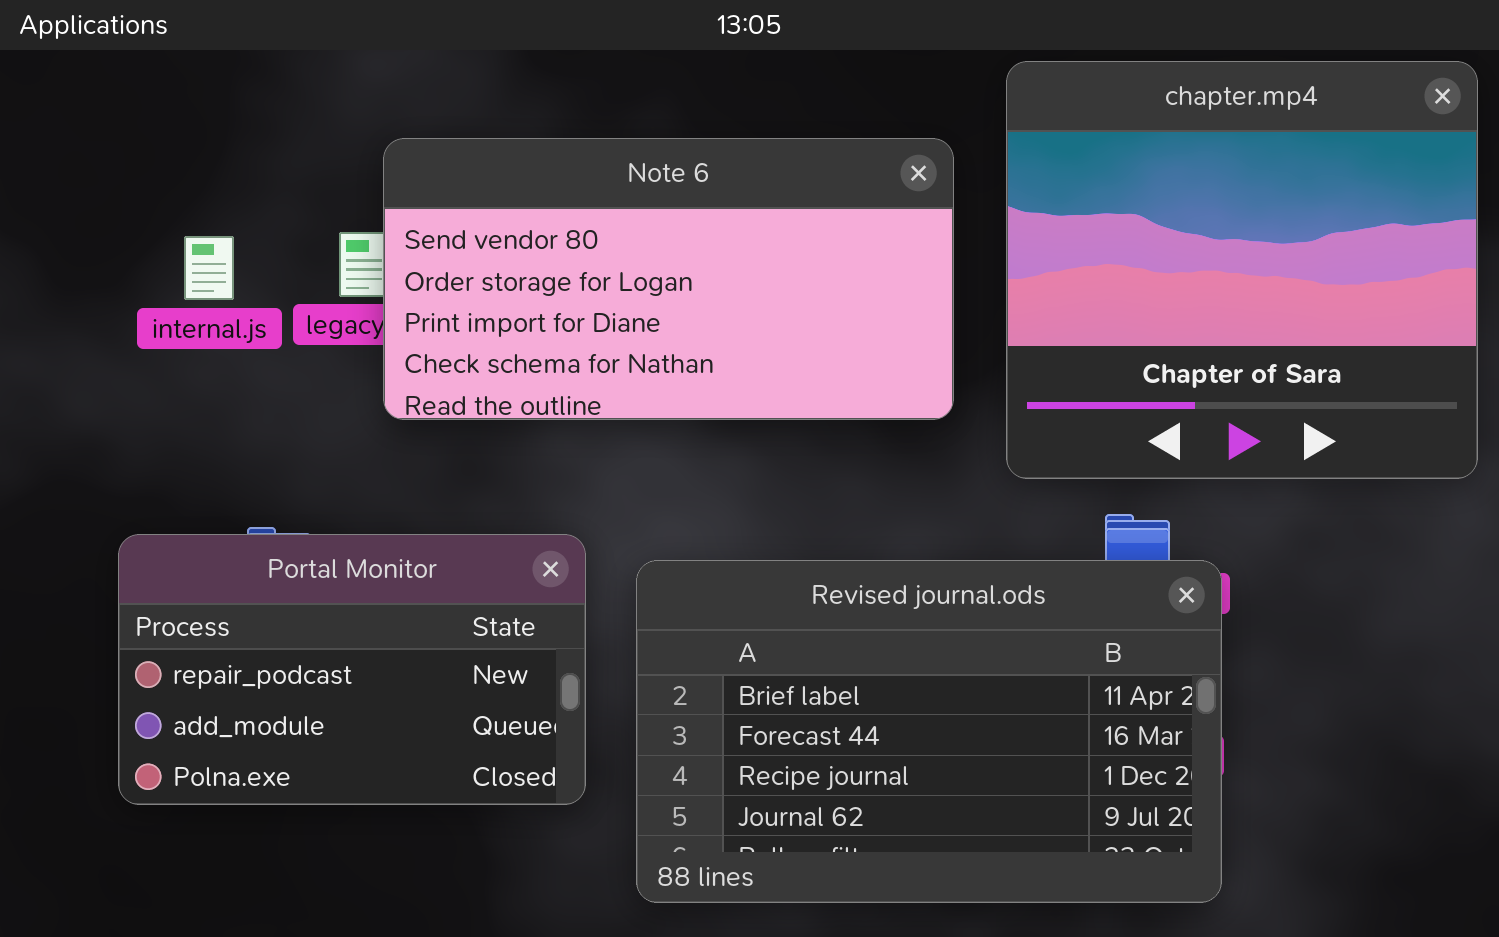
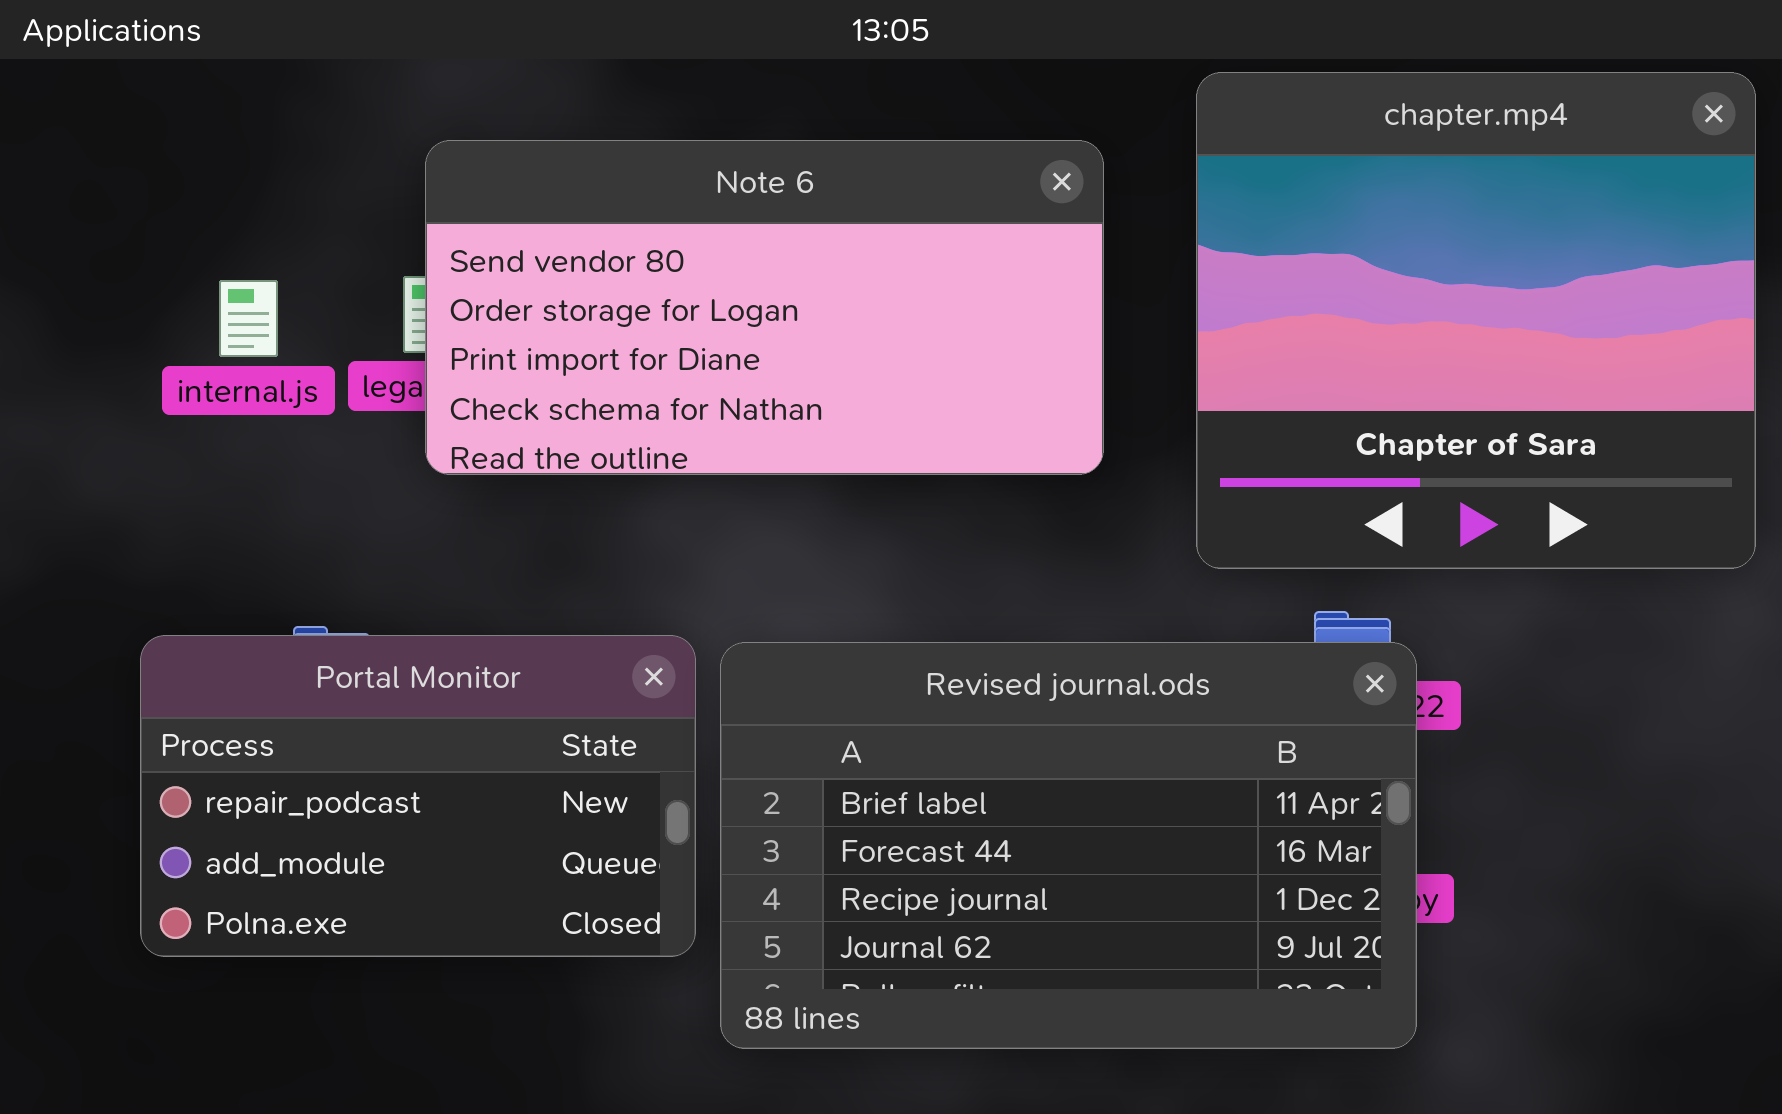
Note 6: [383,138,954,420] -> [425,140,1104,475], moved
Revised journal.ods: [636,560,1222,903] -> [720,642,1417,1049], moved

